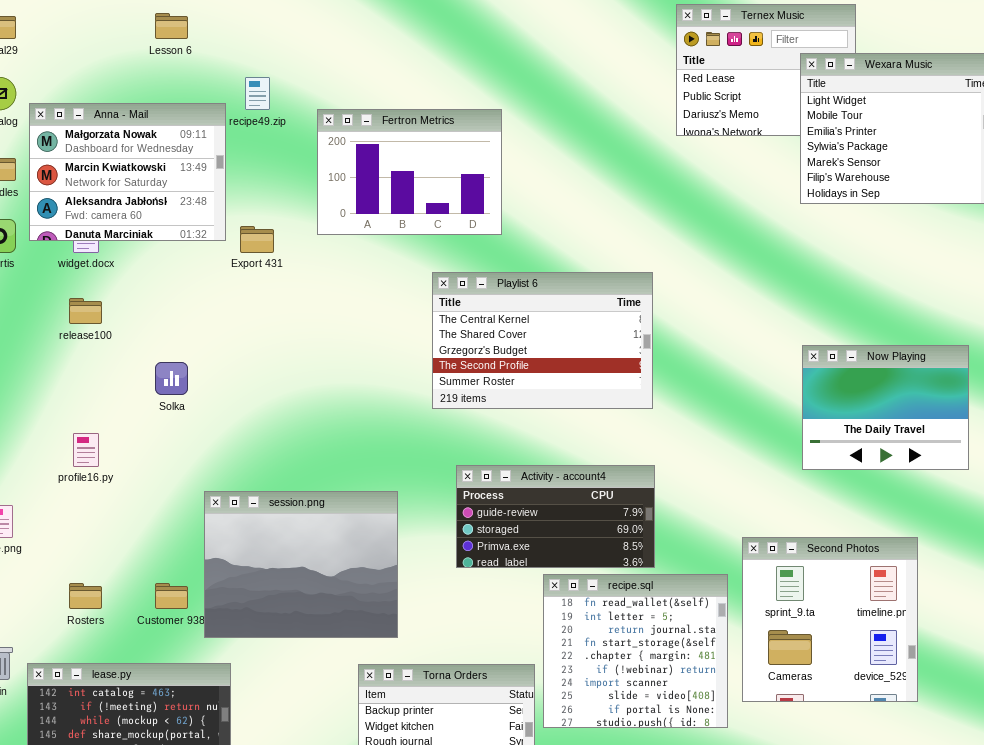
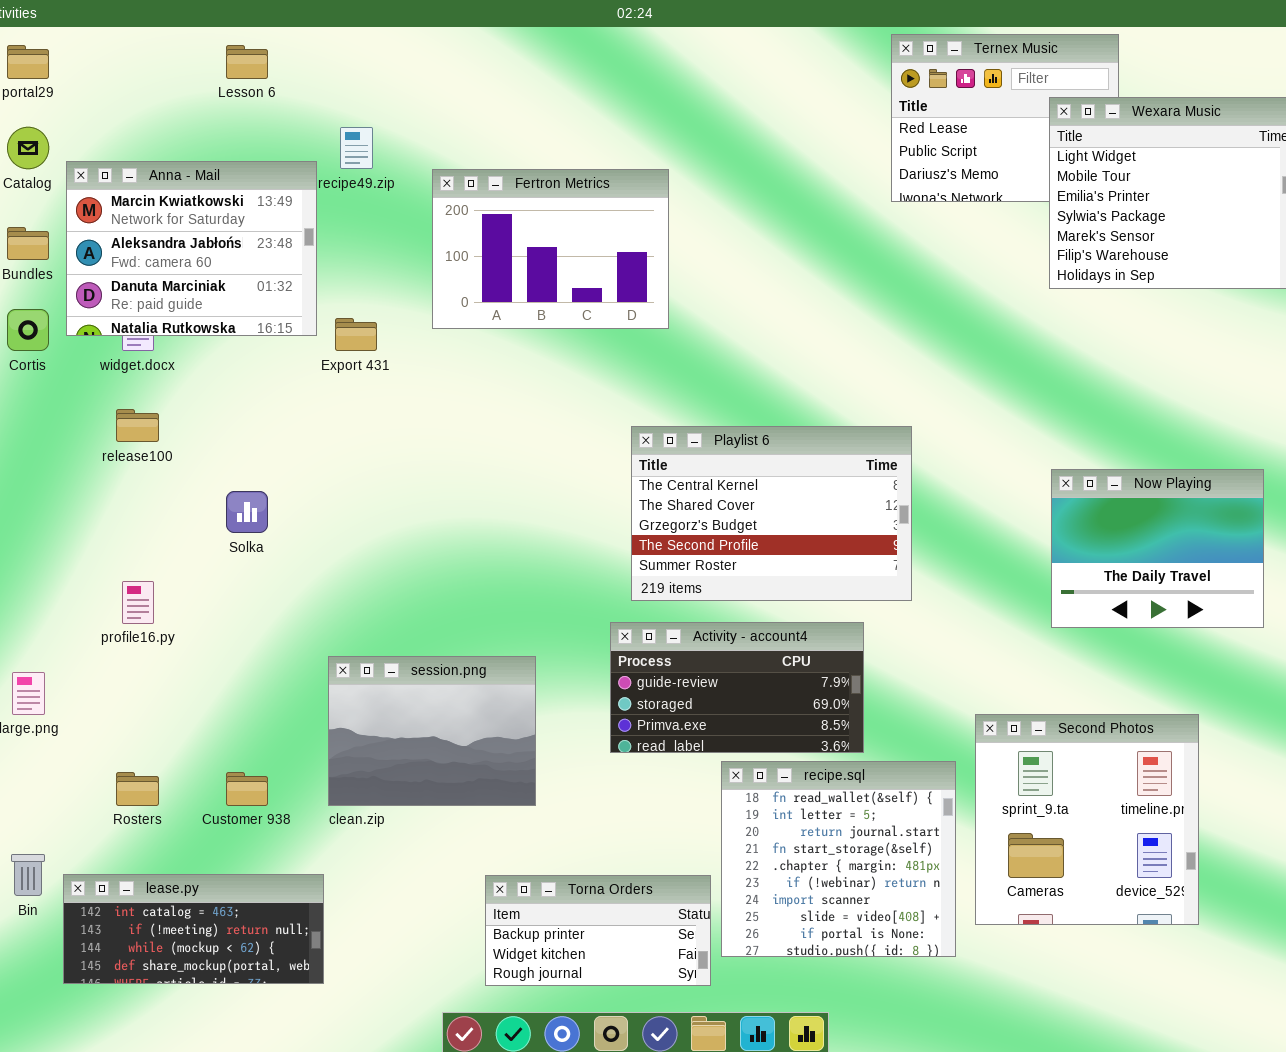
Anna - Mail: [29,103,226,241] -> [66,161,317,336], scrolled down 1 row
Playlist 6: [432,272,653,409] -> [631,426,912,601], moved
session.png: [204,491,398,638] -> [328,656,536,806], resized

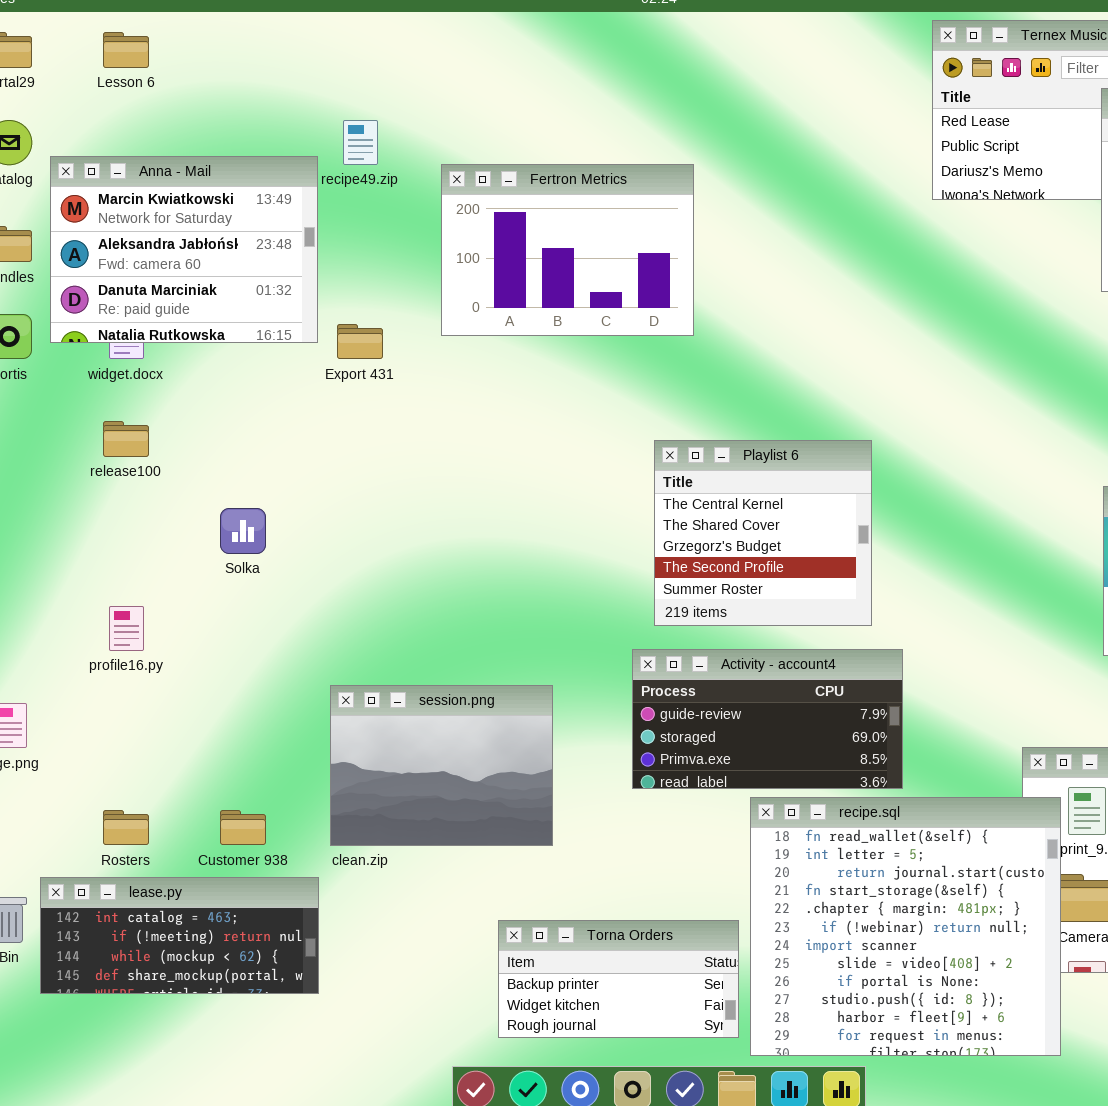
Lesson 6: [226,45,268,79] -> [103,32,149,68], moved
Playlist 6: [631,426,912,601] -> [654,440,872,626], resized
recipe.sql: [721,761,956,957] -> [750,797,1061,1056], resized
lease.py: [63,874,324,984] -> [40,877,319,994], moved

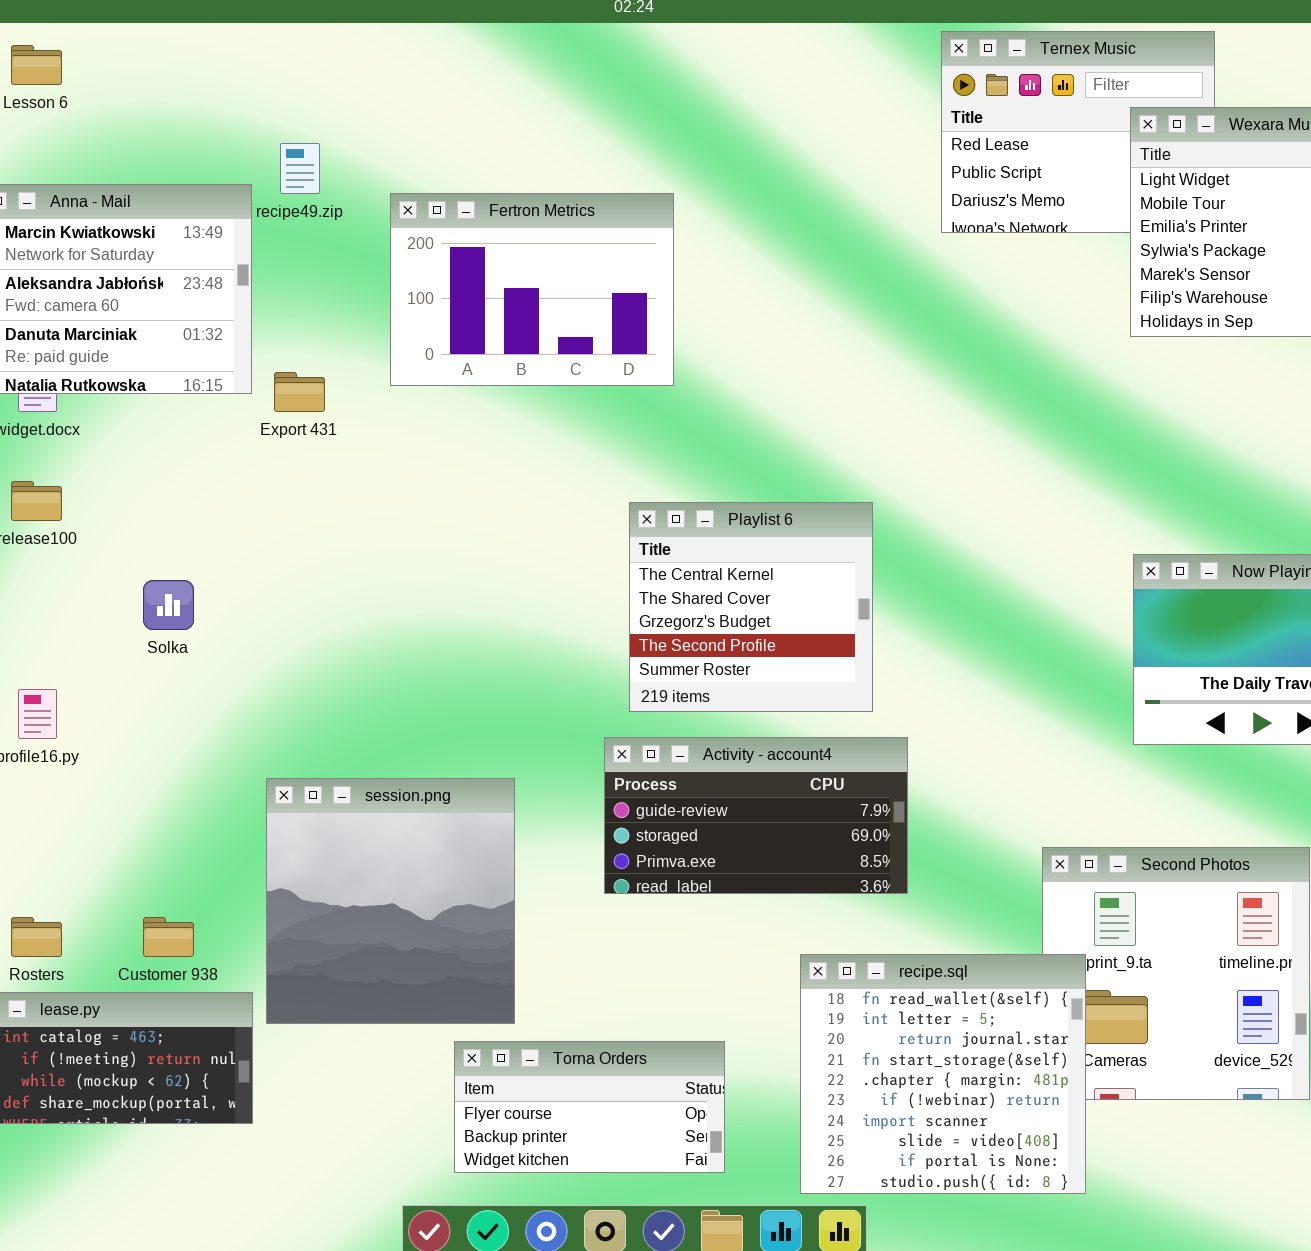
session.png: [330,685,553,846] -> [266,778,515,1024], resized
recipe.sql: [750,797,1061,1056] -> [800,954,1086,1194], resized
Torna Orders: [498,920,739,1038] -> [454,1041,725,1173], scrolled up 1 row

